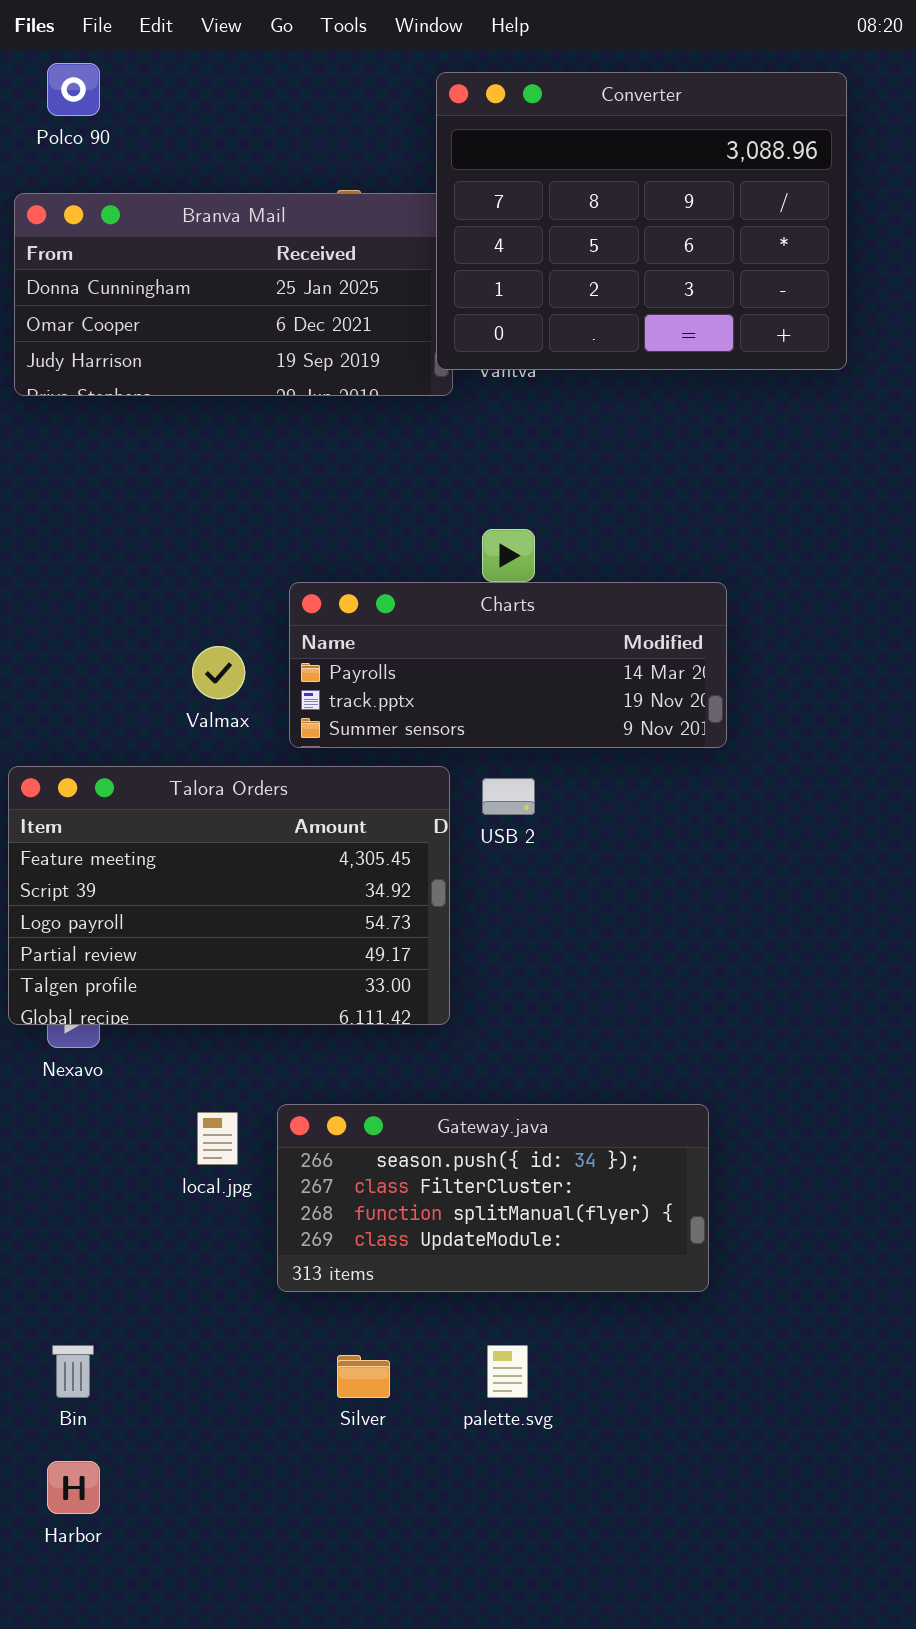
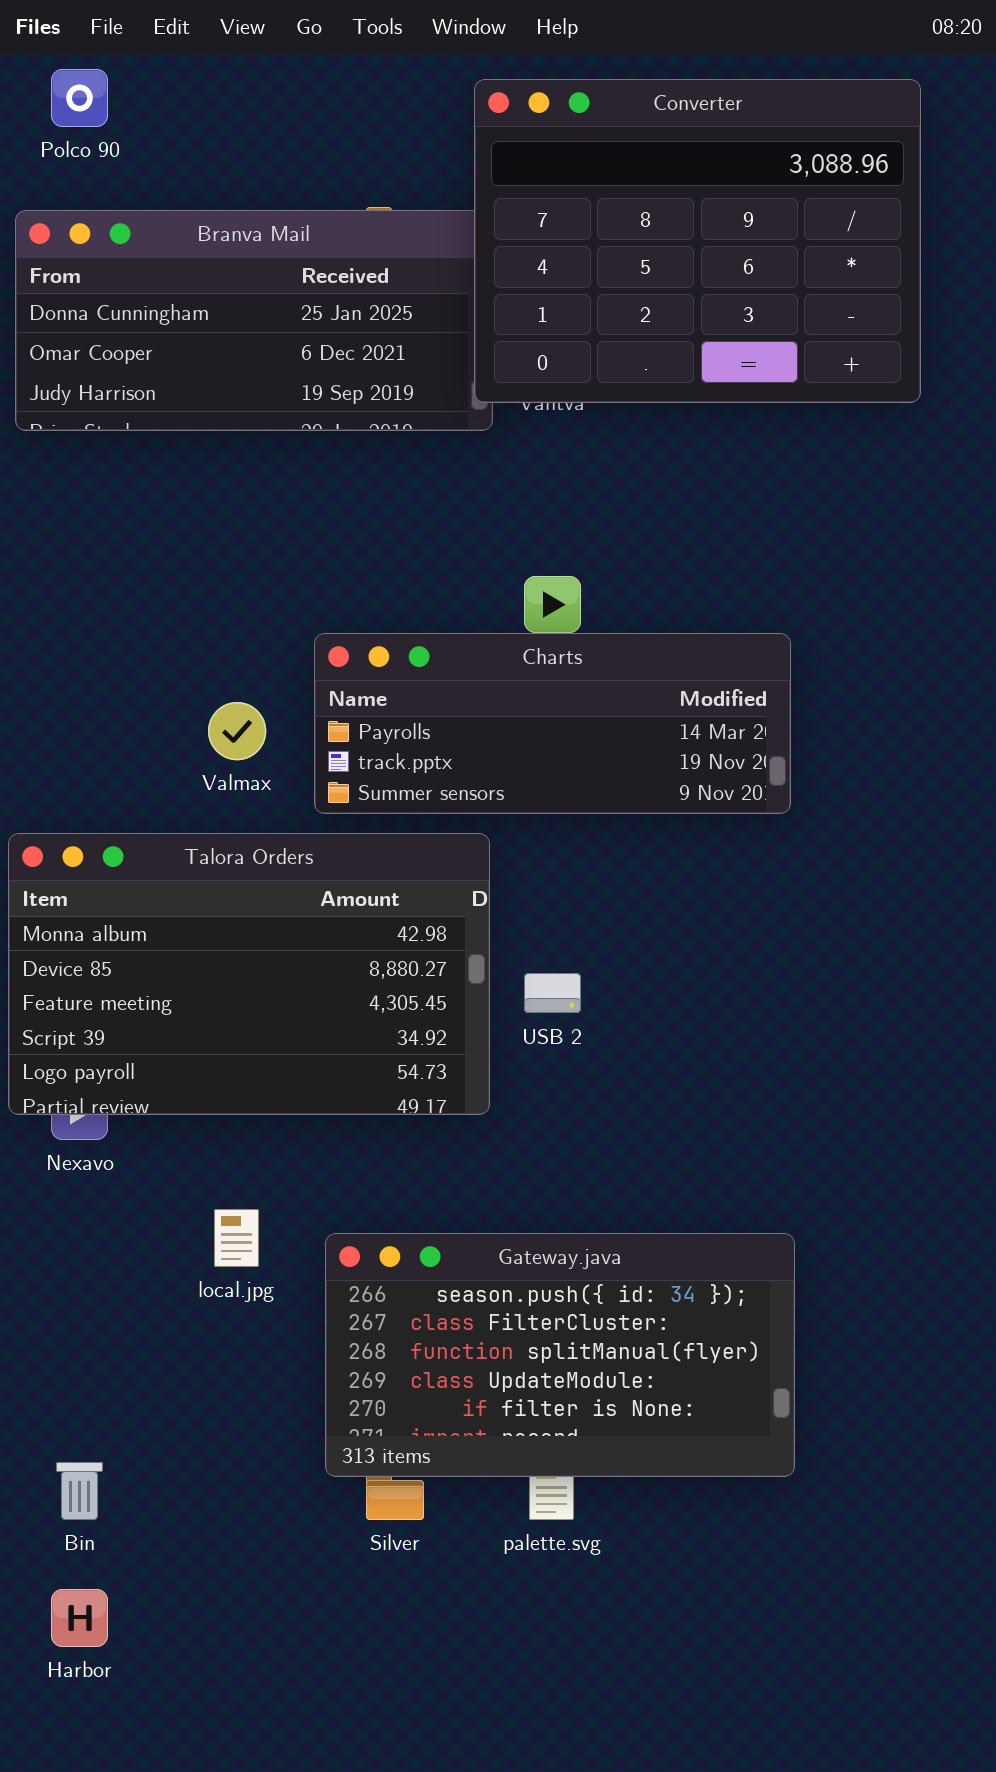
Talora Orders: [8,766,450,1025] -> [8,833,490,1115], scrolled up 2 rows
USB 2: [482,778,535,815] -> [524,973,581,1013], moved
Gateway.java: [277,1104,709,1292] -> [325,1233,795,1477], moved, resized

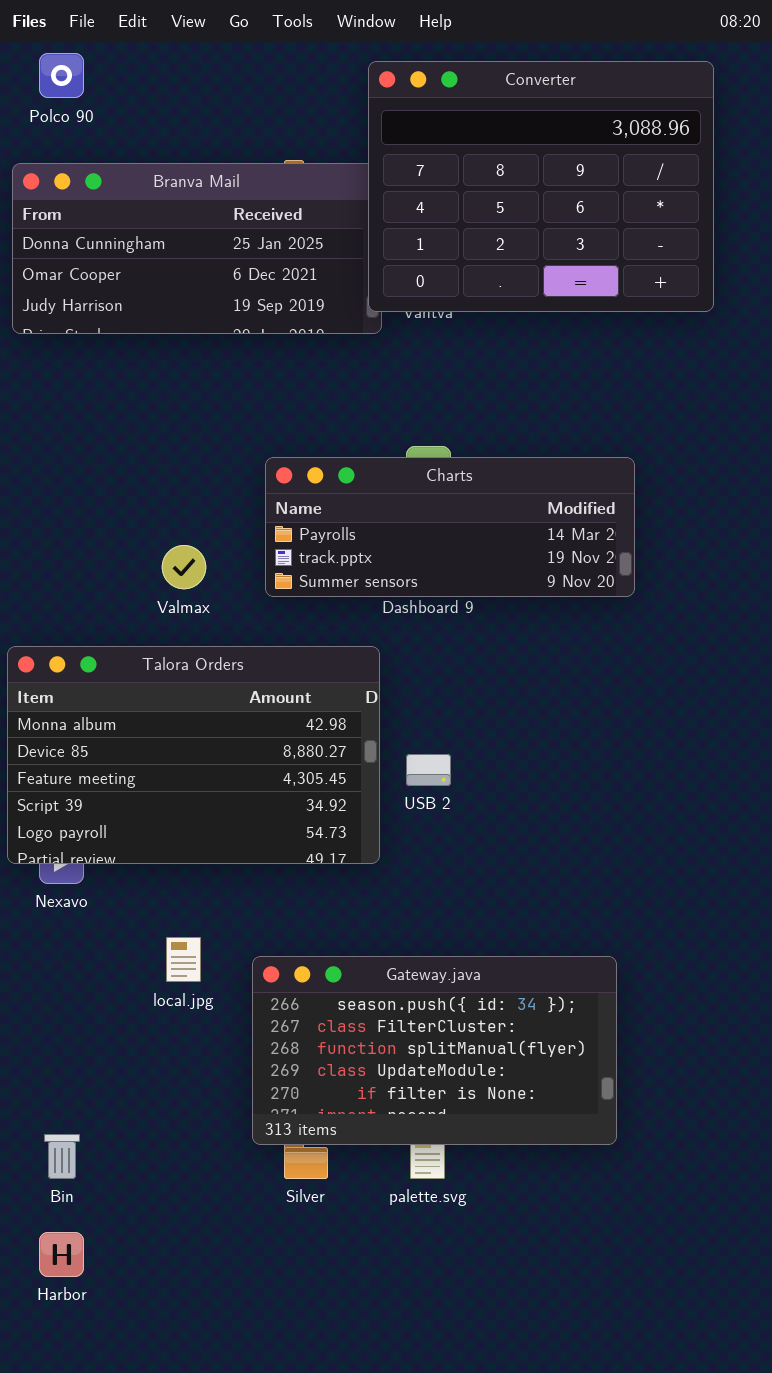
Charts: [314,633,791,814] -> [265,457,635,597], moved

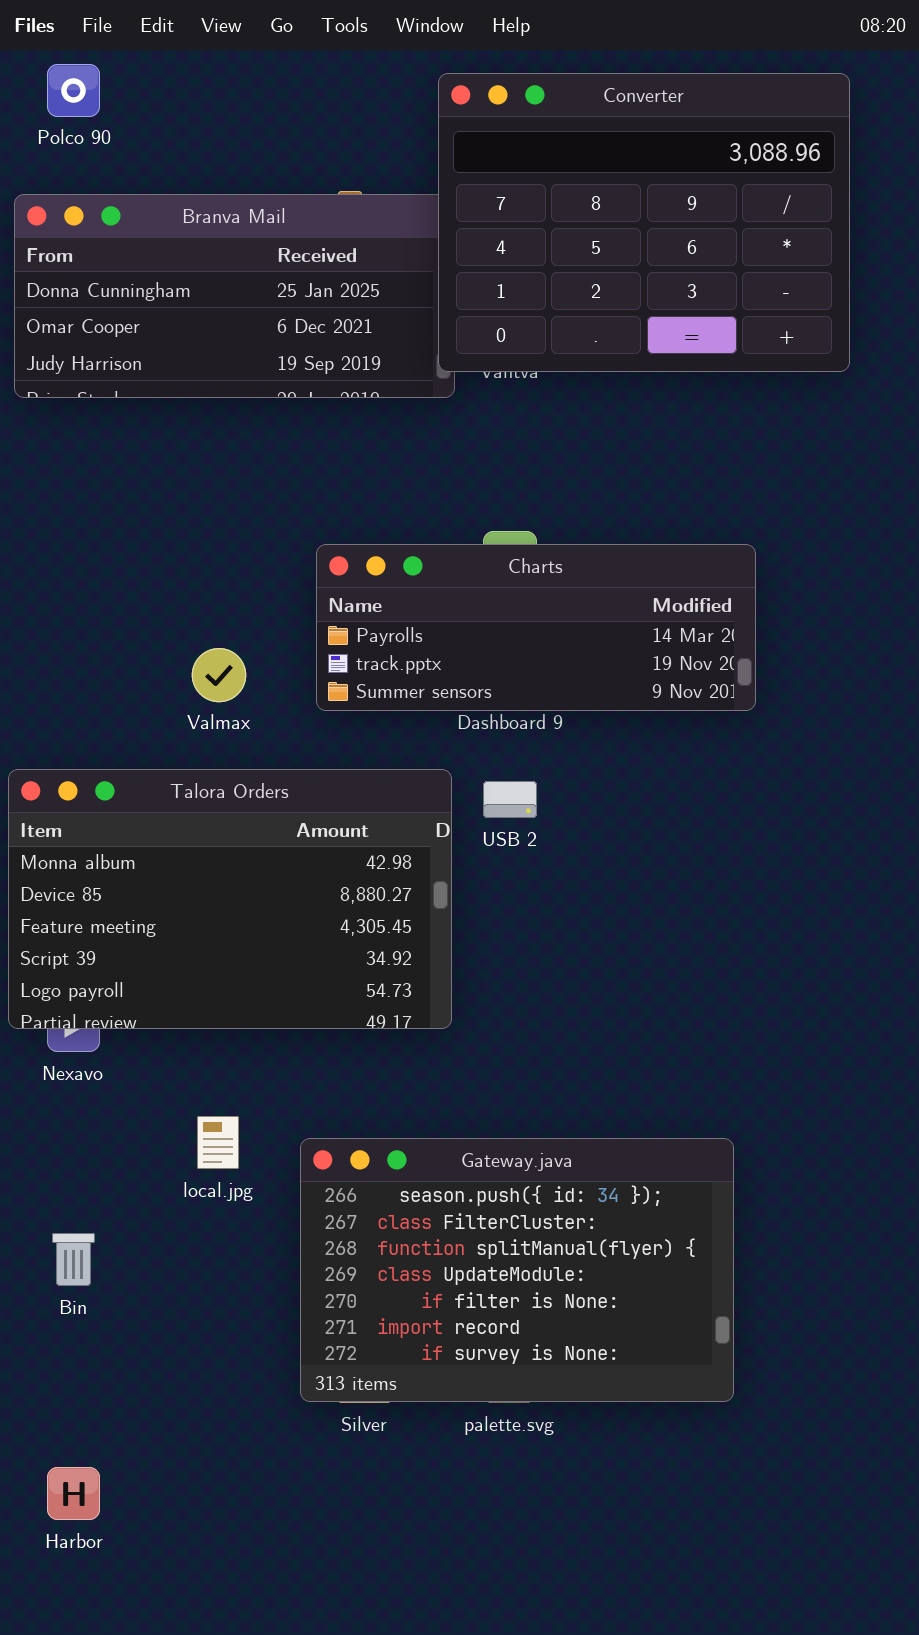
USB 2: [406,754,451,786] -> [483,781,537,818], moved
Gateway.java: [252,956,617,1145] -> [300,1138,734,1402], resized
Bin: [44,1134,80,1179] -> [52,1233,95,1286], moved

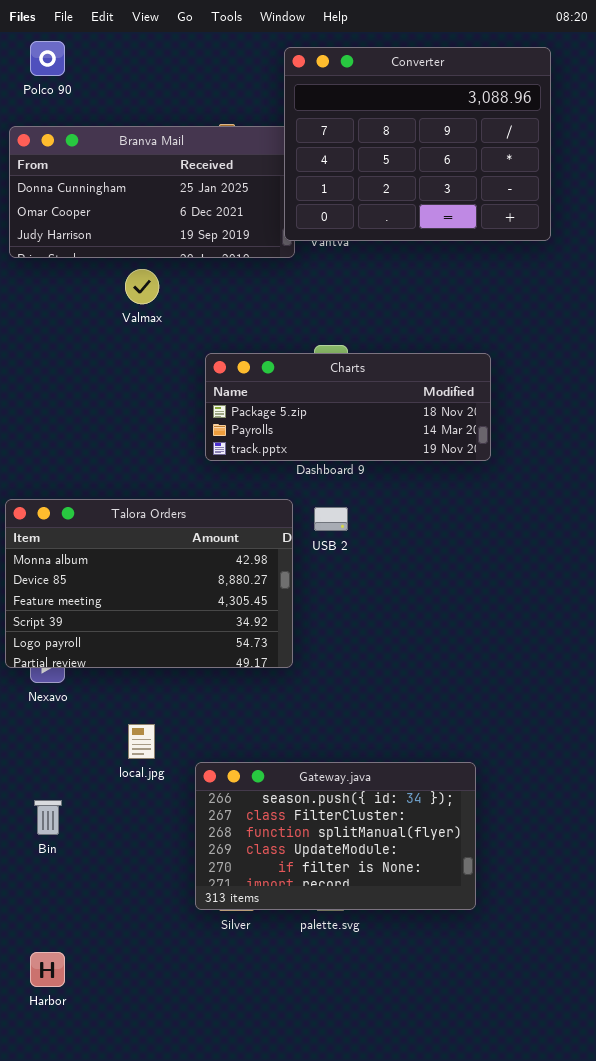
Charts: [316,544,756,711] -> [205,353,491,461], scrolled up 1 row
Valmax: [192,648,246,702] -> [125,269,159,304], moved
Gateway.java: [300,1138,734,1402] -> [195,762,476,910], resized

